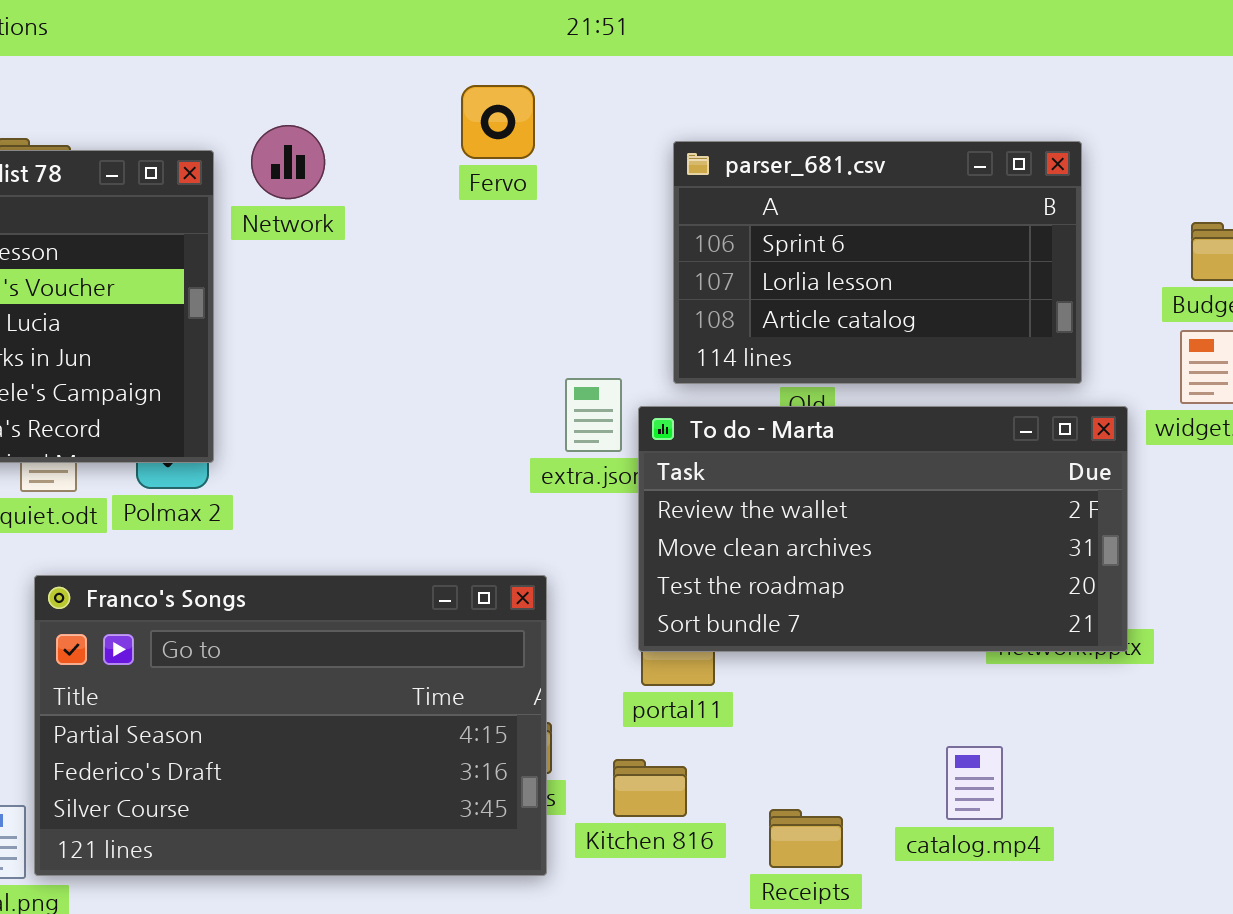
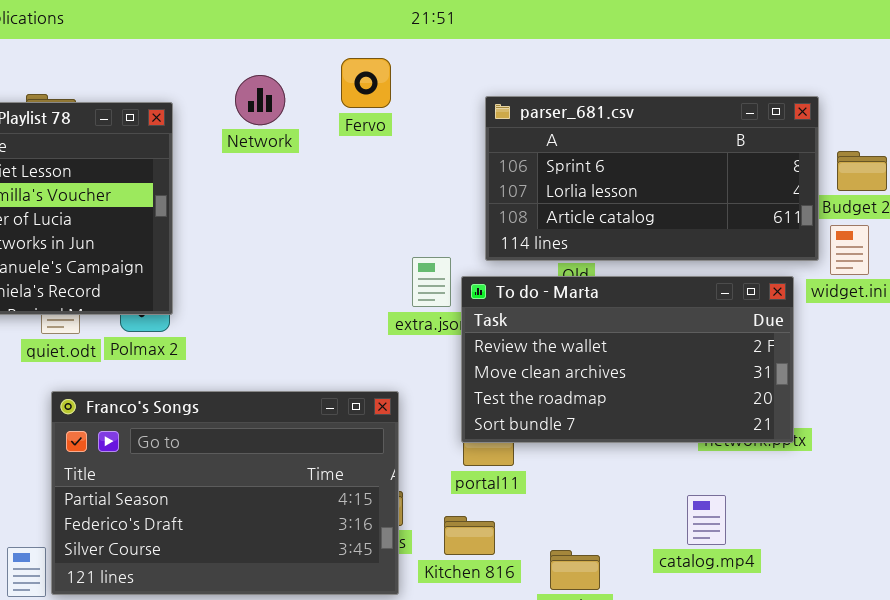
Network: [251,125,325,199] -> [235,75,285,125], moved
parser_681.csv: [673,141,1082,384] -> [485,96,819,261], resized
catalog.mp4: [946,746,1003,820] -> [687,495,726,545], moved

